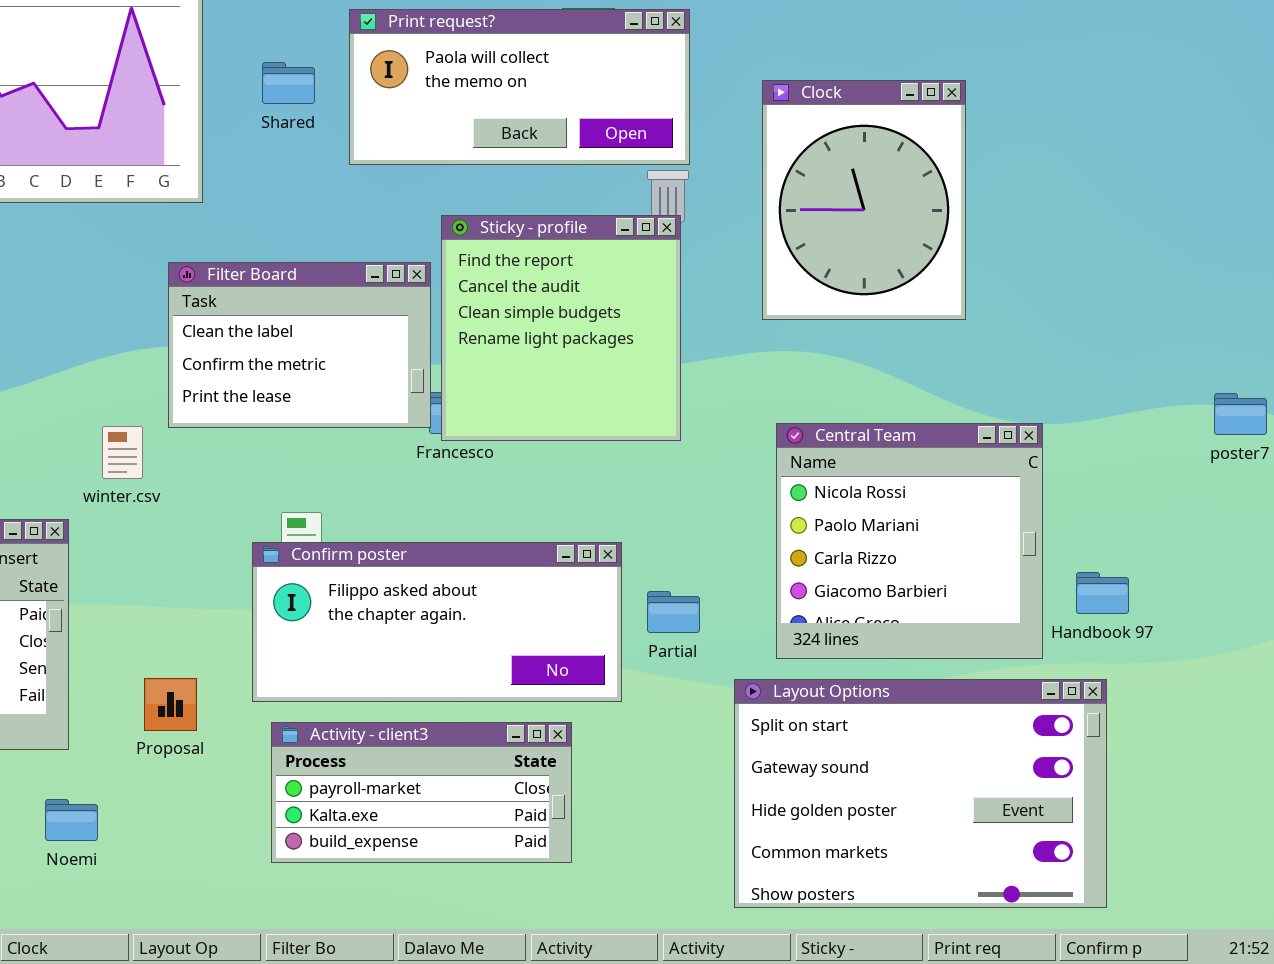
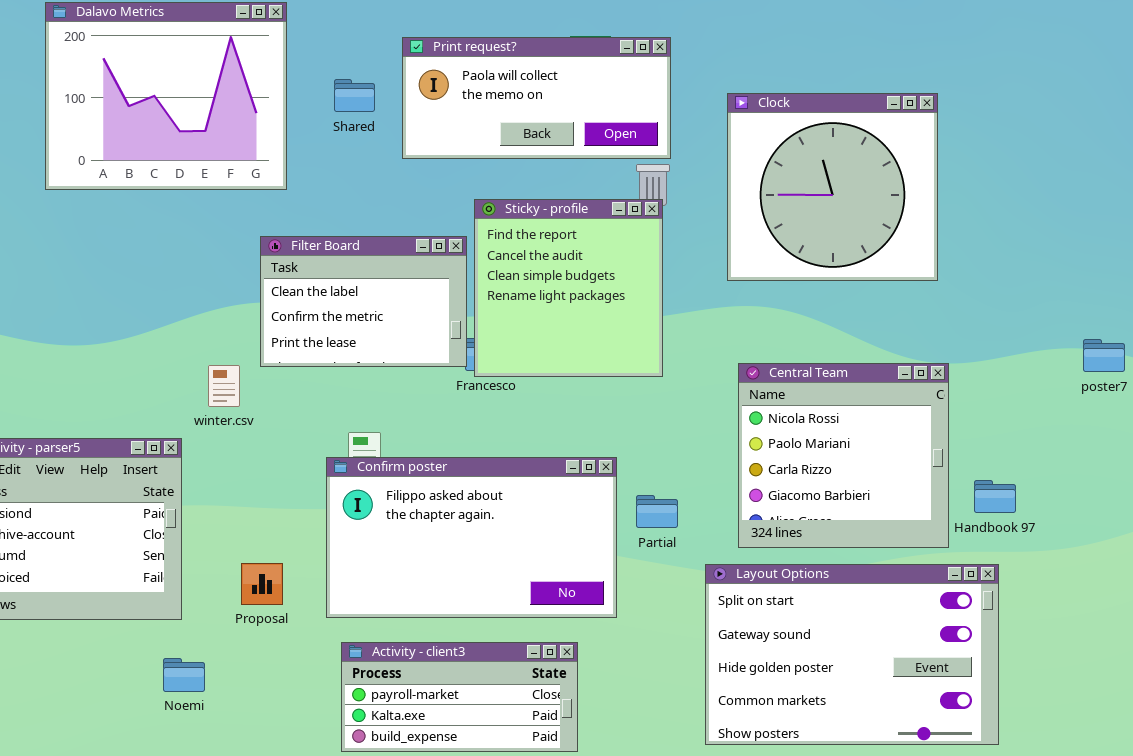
Clock: [762,80,966,320] -> [727,93,938,281], resized
Confirm poster: [252,542,622,702] -> [326,457,617,618], resized
Activity - client3: [271,722,572,863] -> [341,642,578,752], moved

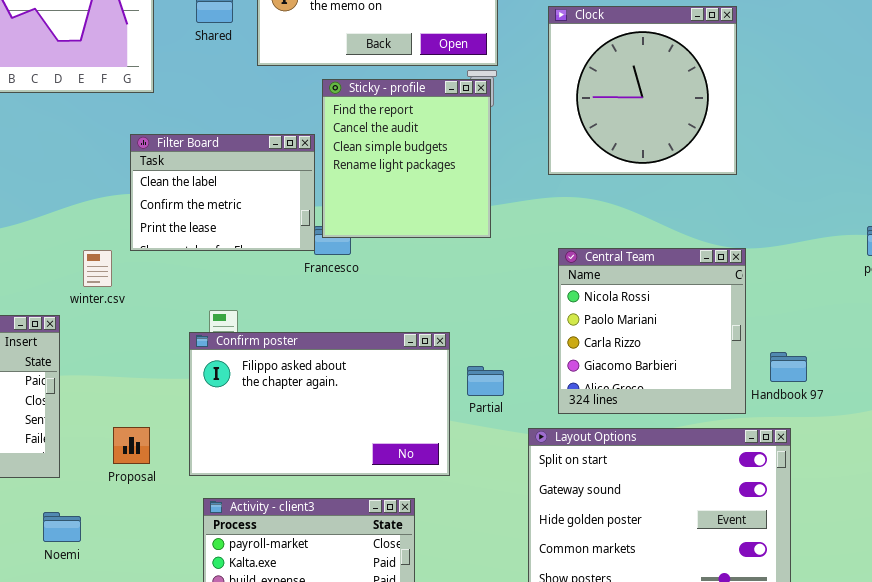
Sticky - profile: [474,199,663,377] -> [322,79,491,238], moved

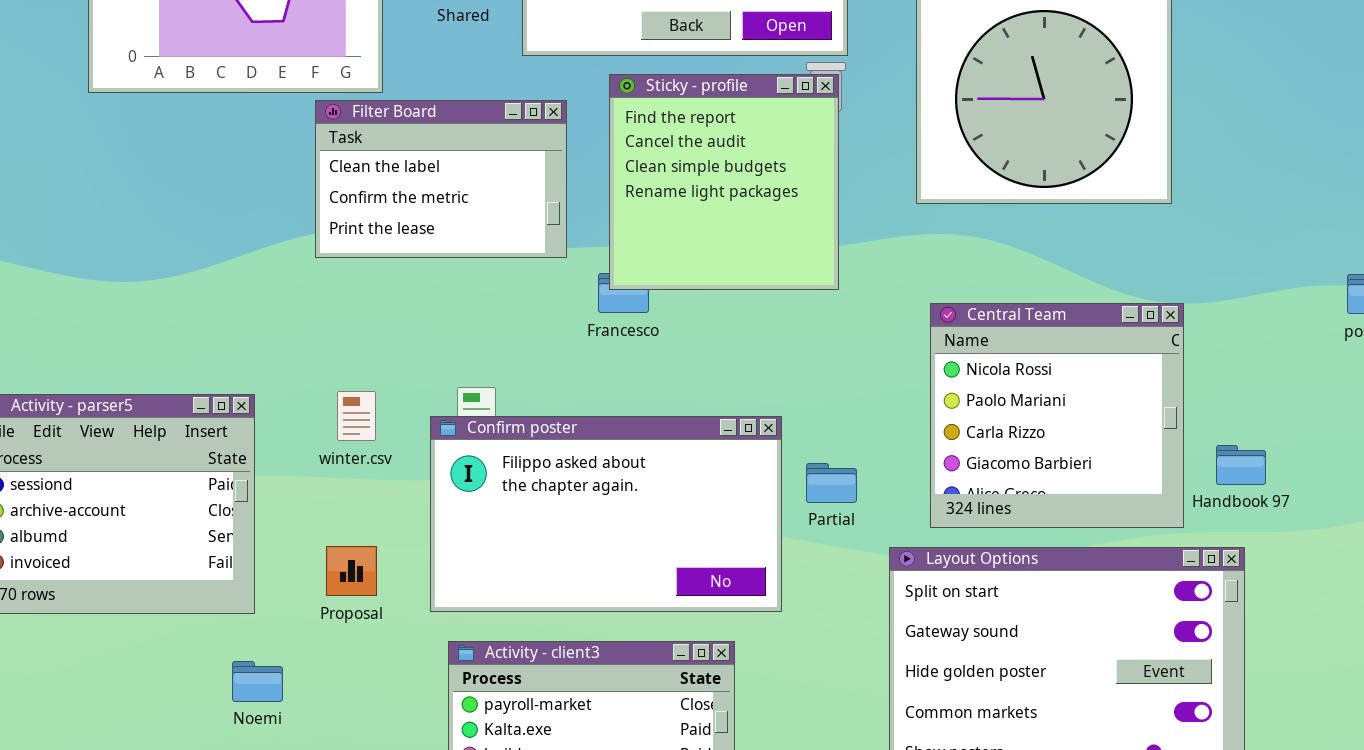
Filter Board: [130,134,315,251] -> [315,100,567,258], moved
winter.csv: [83,250,112,287] -> [337,391,376,441], moved

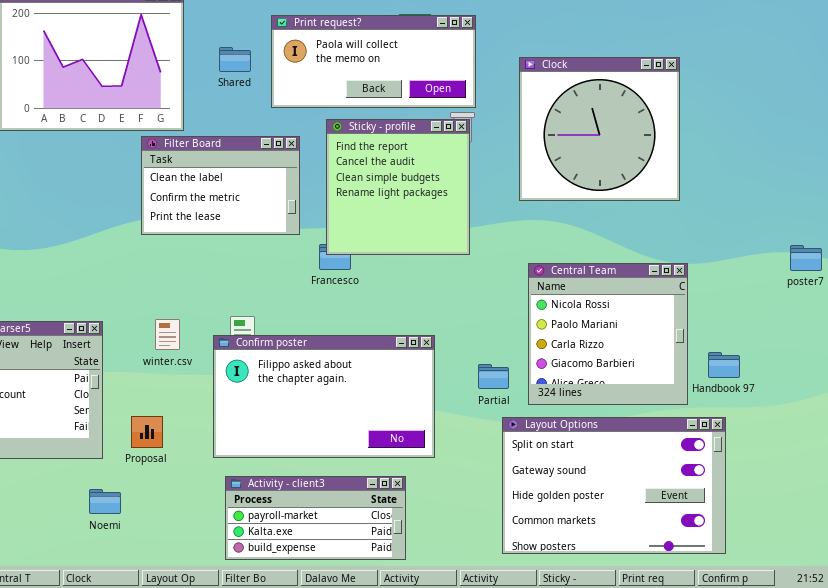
Partial: [806,463,857,503] -> [478,364,509,389], moved
Proposal: [326,546,377,596] -> [131,416,163,448], moved

